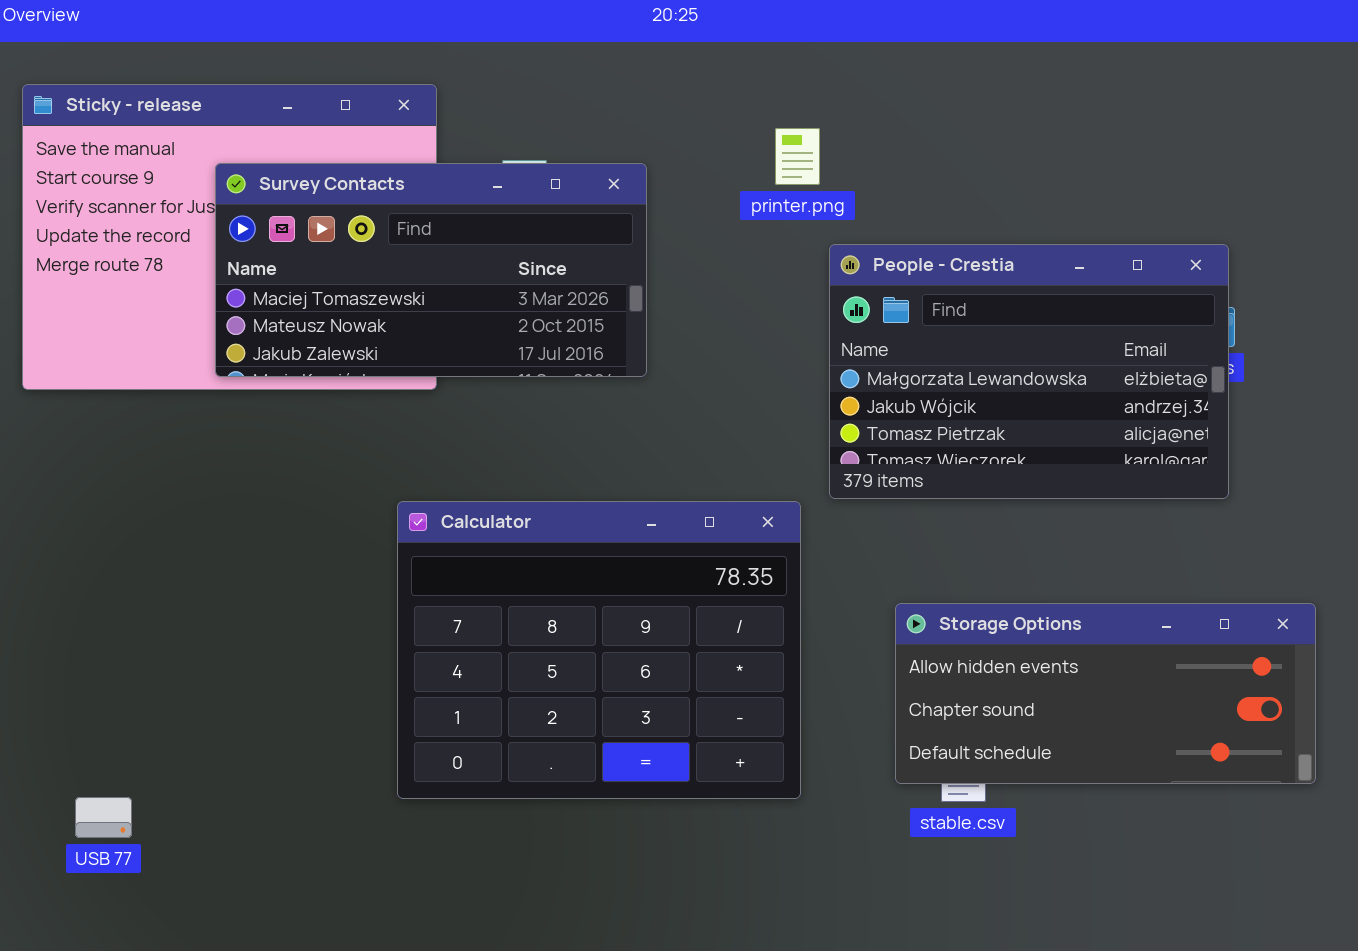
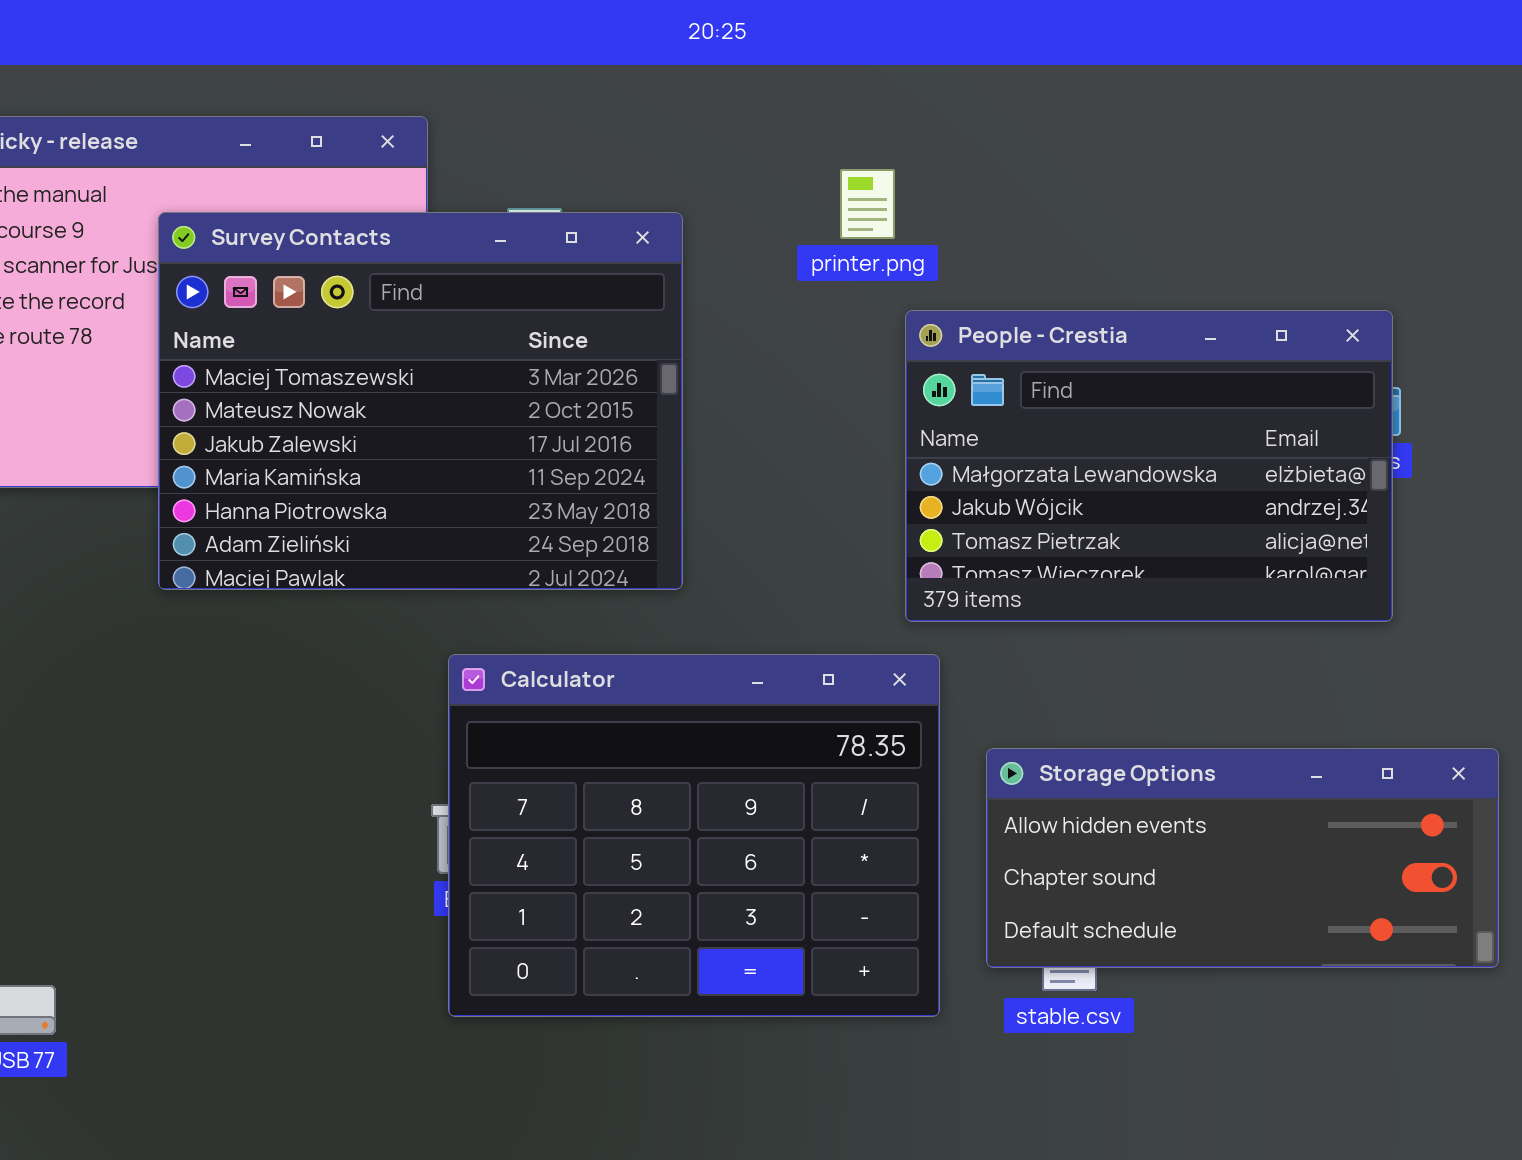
Survey Contacts: [215,163,647,377] -> [158,212,683,590], resized
Calculator: [397,501,801,799] -> [448,654,940,1017], moved

